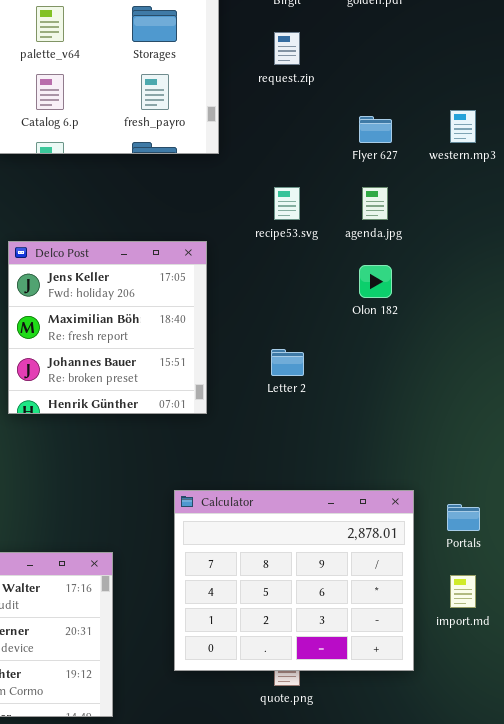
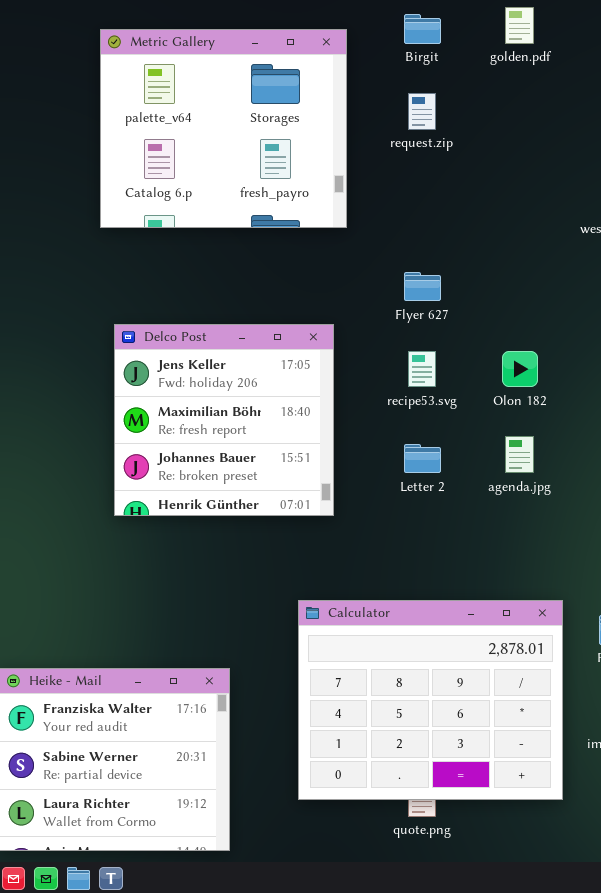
Flyer 627: [359,116,392,143] -> [404,272,441,301], moved
recipe53.svg: [274,187,300,220] -> [408,351,436,387], moved
agenda.jpg: [362,187,388,220] -> [505,436,534,473], moved

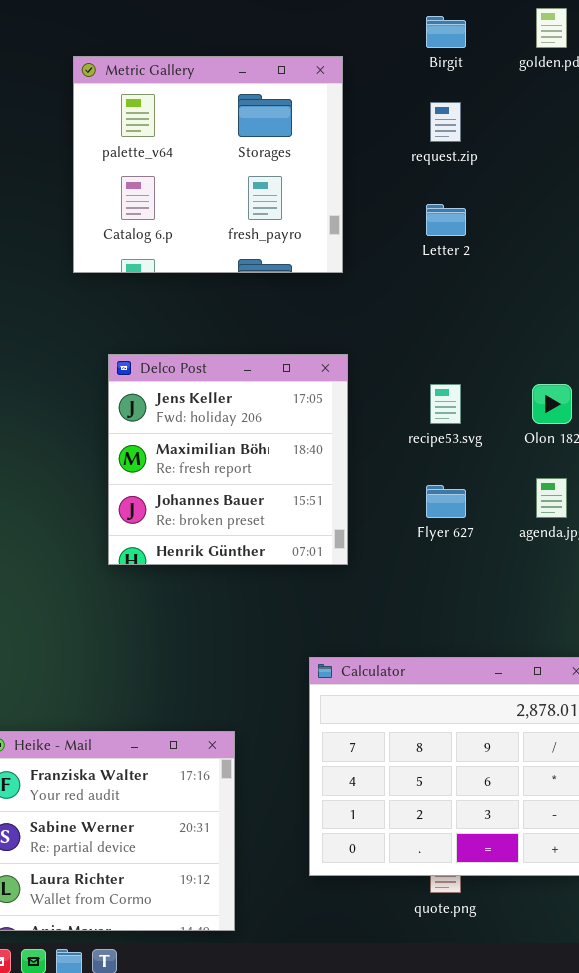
Metric Gallery: [100,29,347,228] -> [73,56,343,273], moved
Flyer 627: [404,272,441,301] -> [426,485,466,518], moved
Letter 2: [404,444,441,473] -> [426,204,466,236], moved

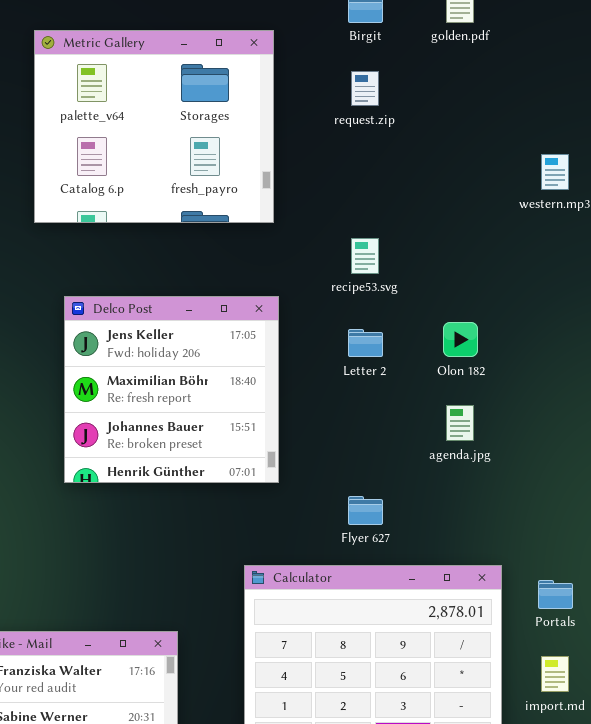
Letter 2: [426,204,466,236] -> [348,329,383,357], moved
recipe53.svg: [430,384,461,424] -> [351,238,379,274], moved
Flyer 627: [426,485,466,518] -> [348,496,383,525], moved

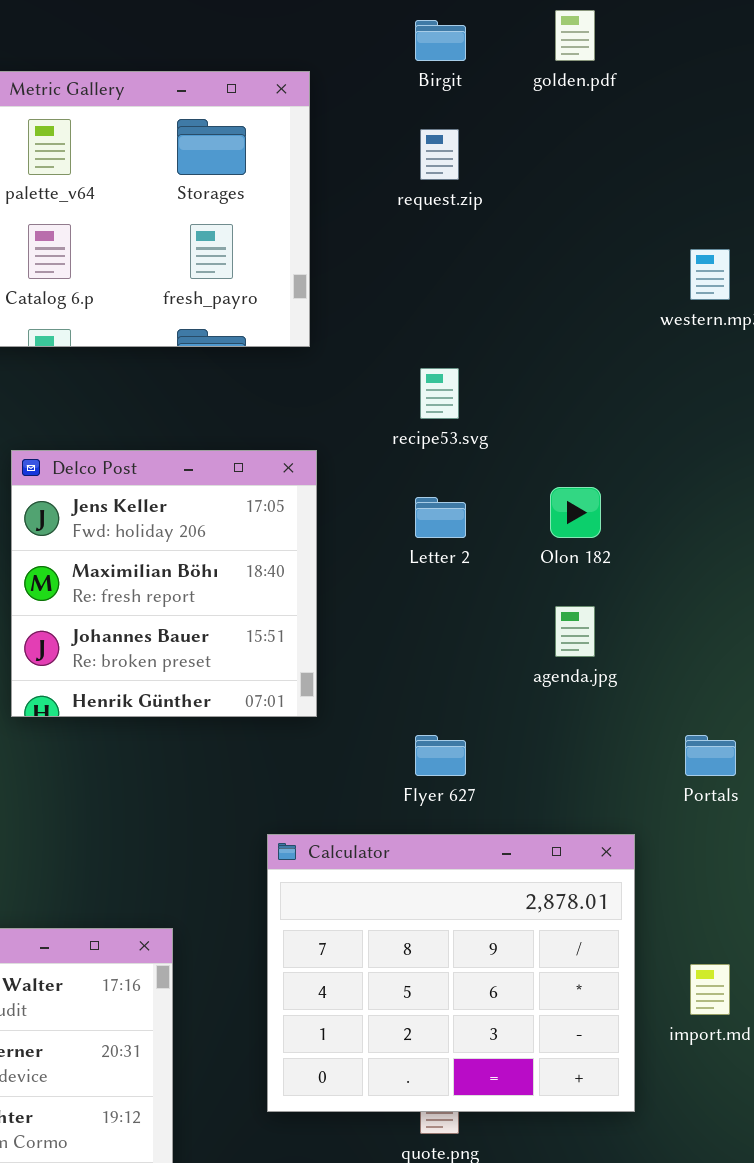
Portals: [538,580,573,609] -> [685,735,736,776], moved

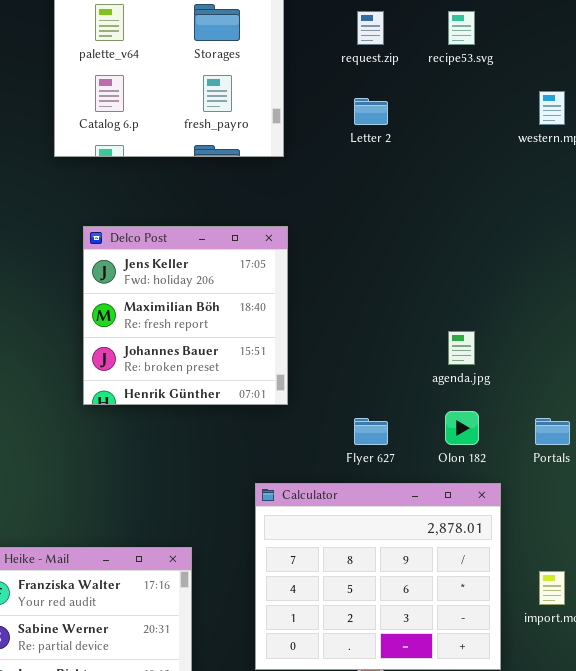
recipe53.svg: [420,368,459,419] -> [448,11,475,45], moved
Olon 182: [550,487,601,538] -> [445,411,479,445], moved
Letter 2: [415,497,466,538] -> [354,98,388,125], moved

